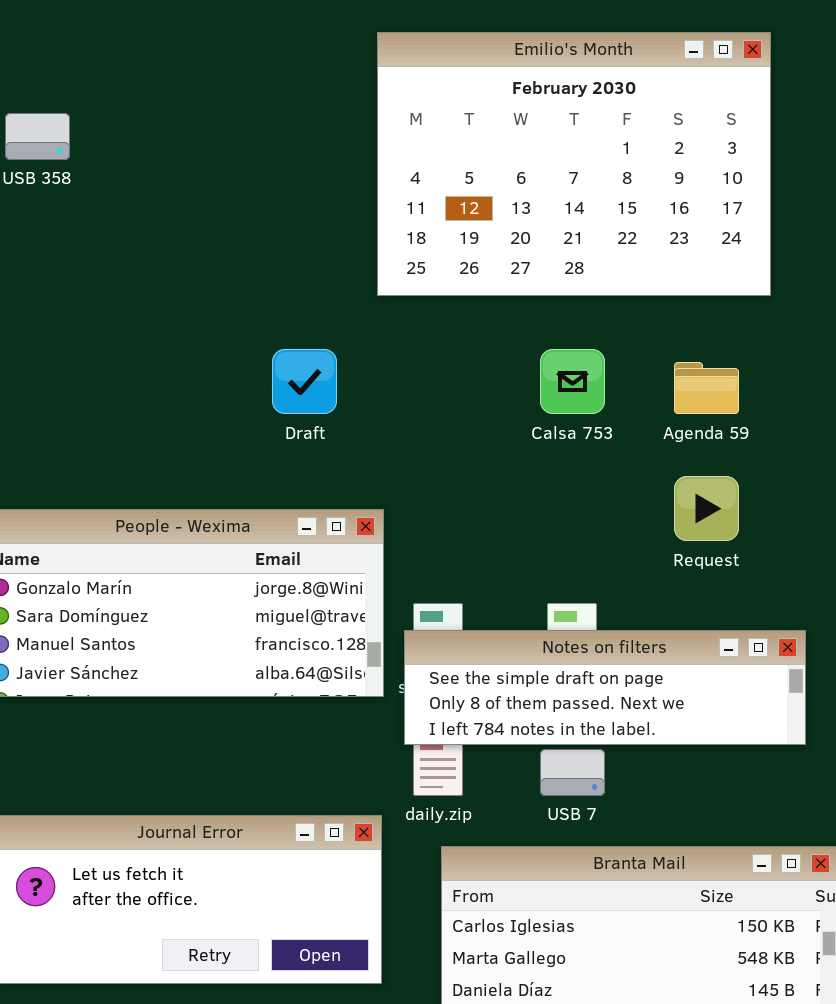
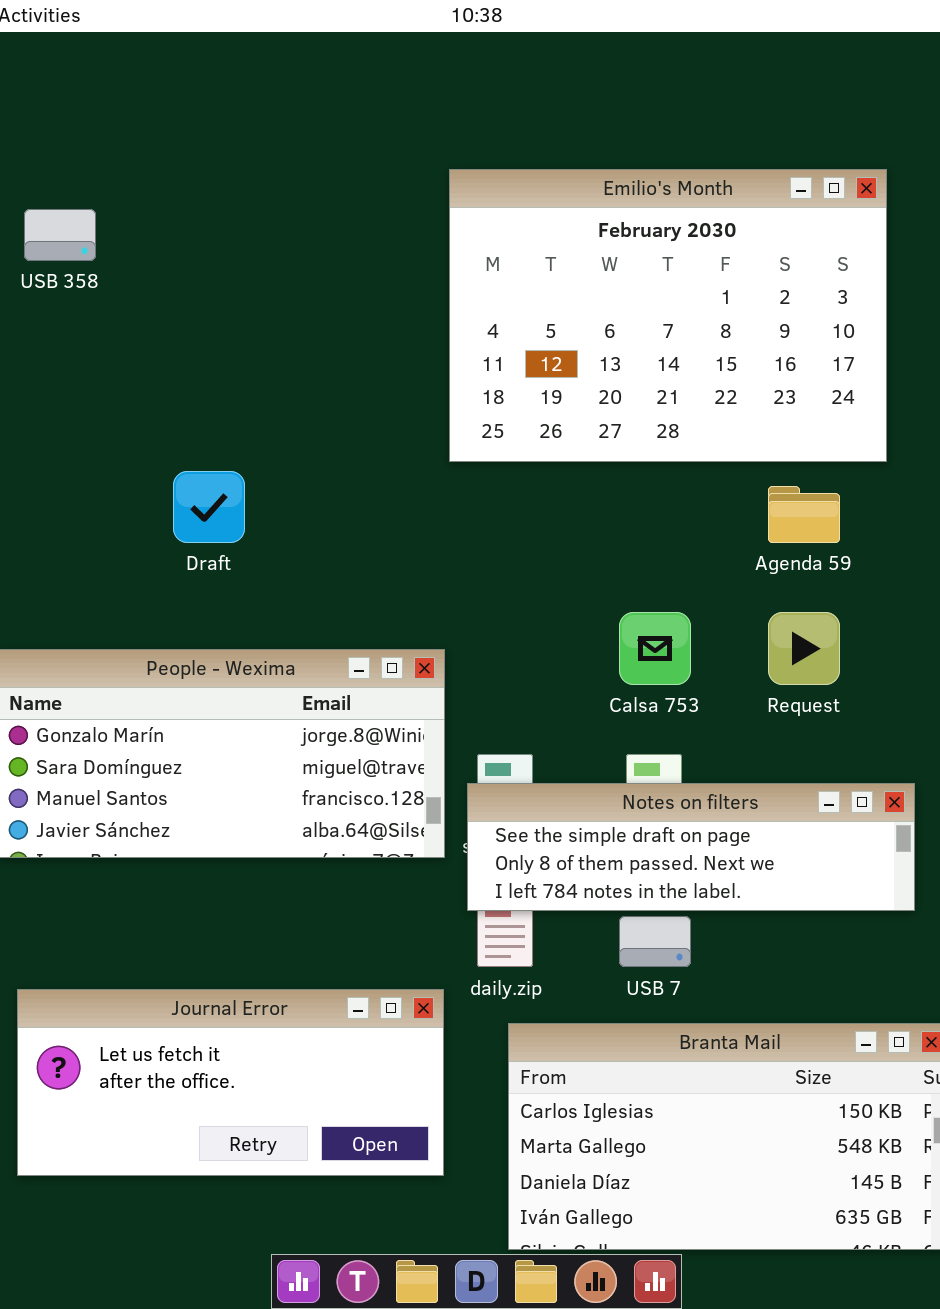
Emilio's Month: [377,32,771,296] -> [449,169,887,462], moved
Draft: [272,349,337,414] -> [173,471,245,543], moved
Calsa 753: [540,349,605,414] -> [619,612,691,685], moved

